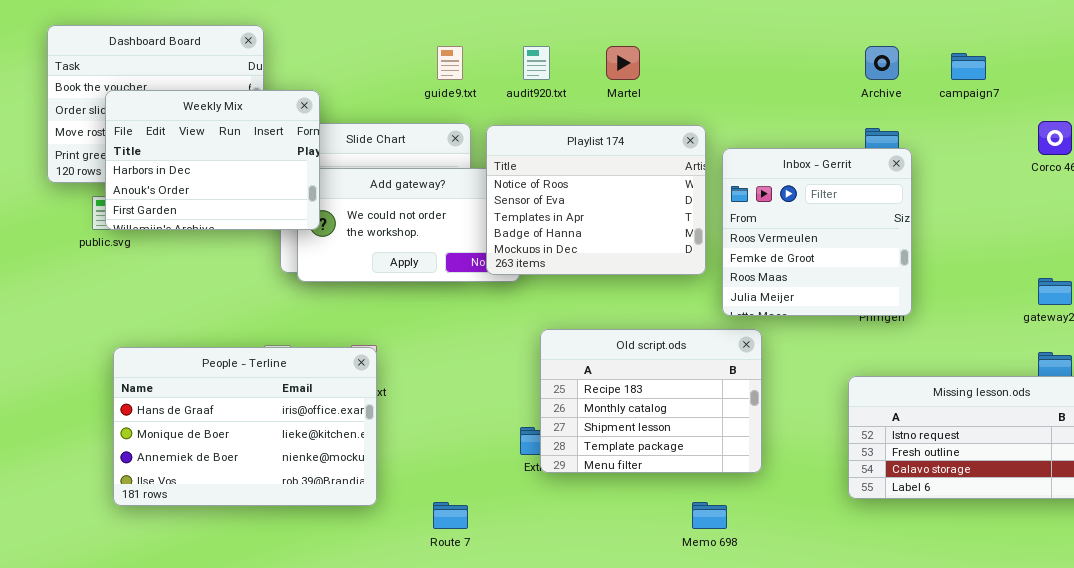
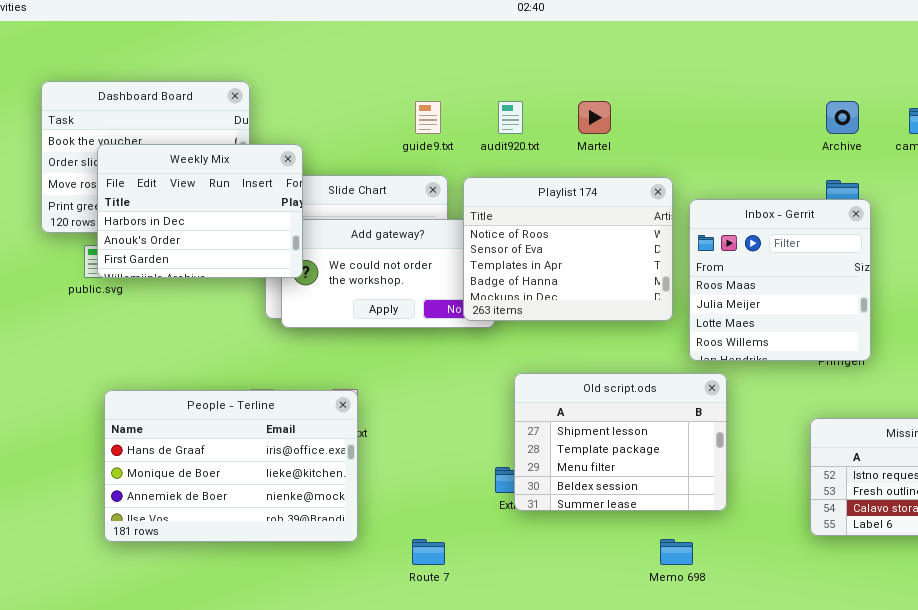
Inbox - Gerrit: [722,148,912,316] -> [689,199,871,361], scrolled down 2 rows
Old script.ods: [540,329,762,473] -> [514,373,727,511], scrolled down 2 rows

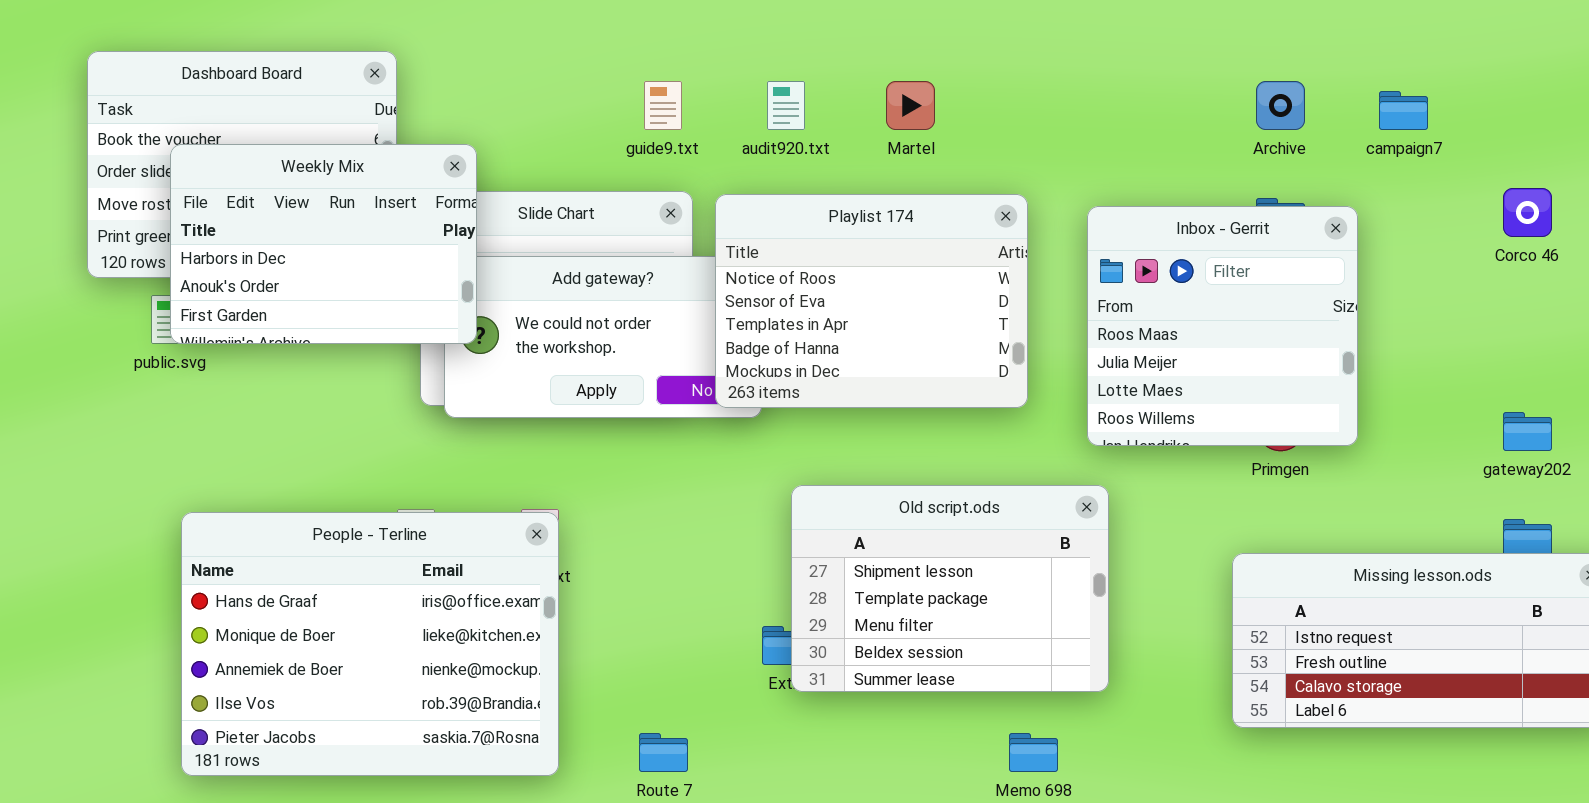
Inbox - Gerrit: [689,199,871,361] -> [1087,206,1358,446], moved
People - Terline: [104,390,358,542] -> [181,512,559,776], resized

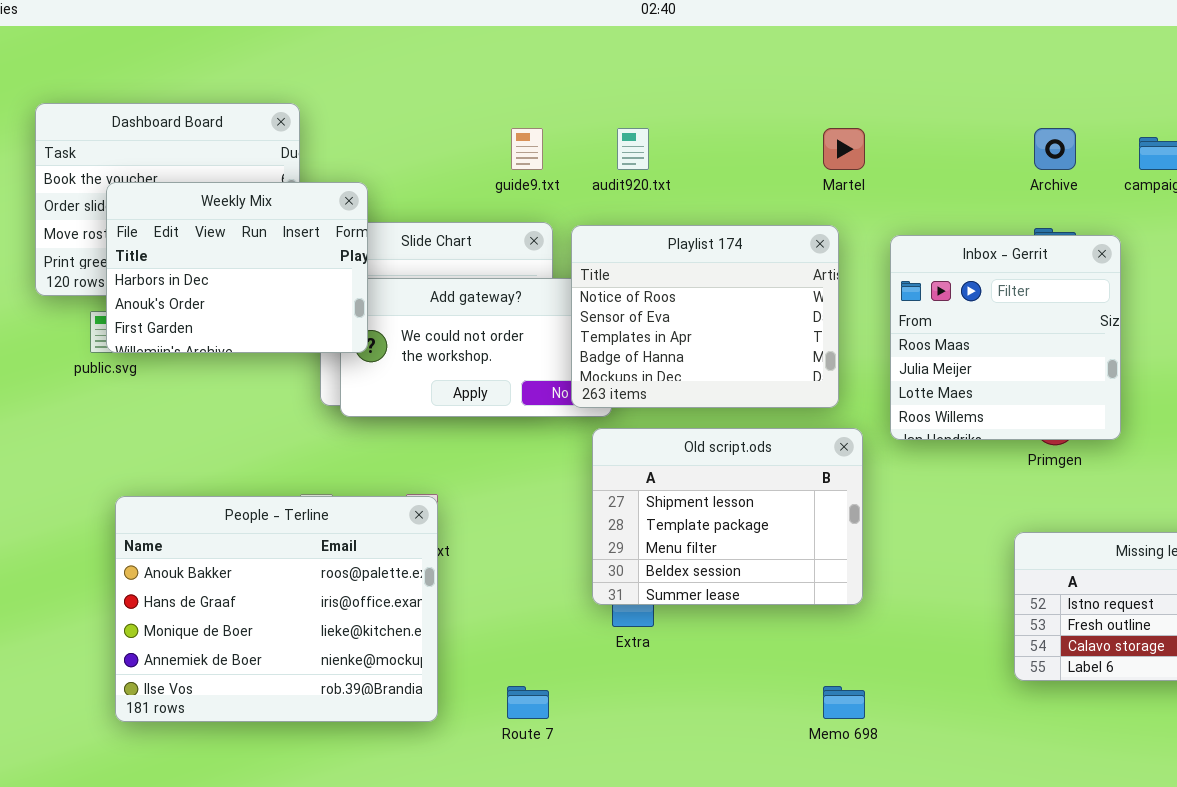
Martel: [886,81,935,130] -> [823,128,865,170], moved
Old script.ods: [791,485,1109,692] -> [592,428,863,605], moved
People - Terline: [181,512,559,776] -> [115,496,438,722], scrolled up 1 row

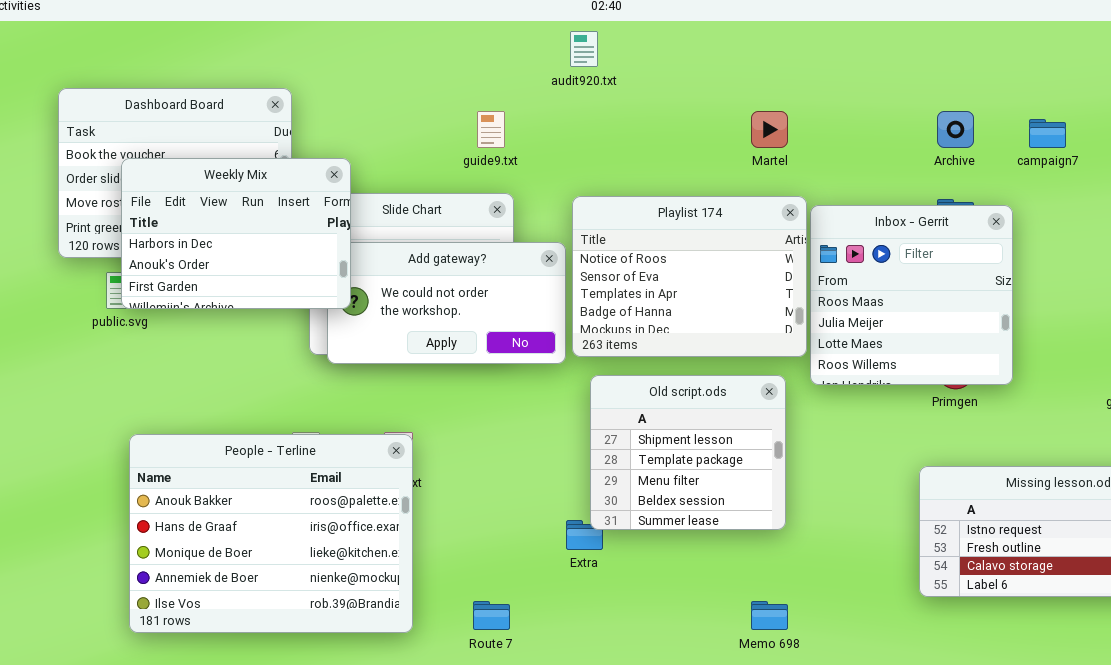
audit920.txt: [617,128,649,170] -> [570,31,598,67], moved
Playlist 174: [571,225,839,408] -> [572,196,807,357], moved
Old script.ods: [592,428,863,605] -> [590,375,786,530], resized

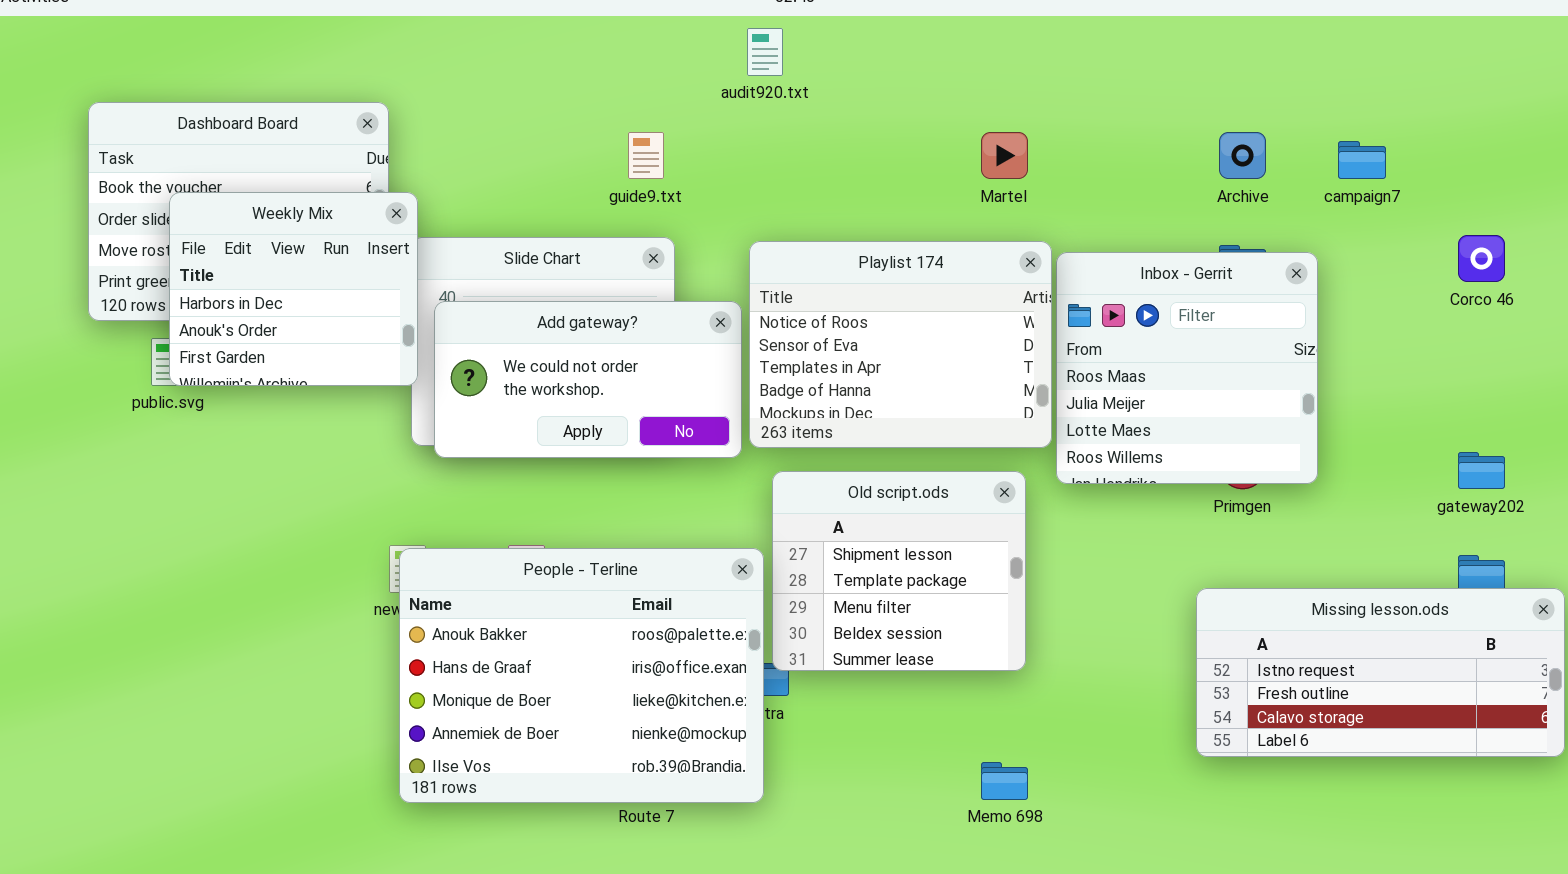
Weekly Mix: [121,158,351,309] -> [169,192,418,386], resized
People - Terline: [129,434,413,633] -> [399,548,764,803], moved

